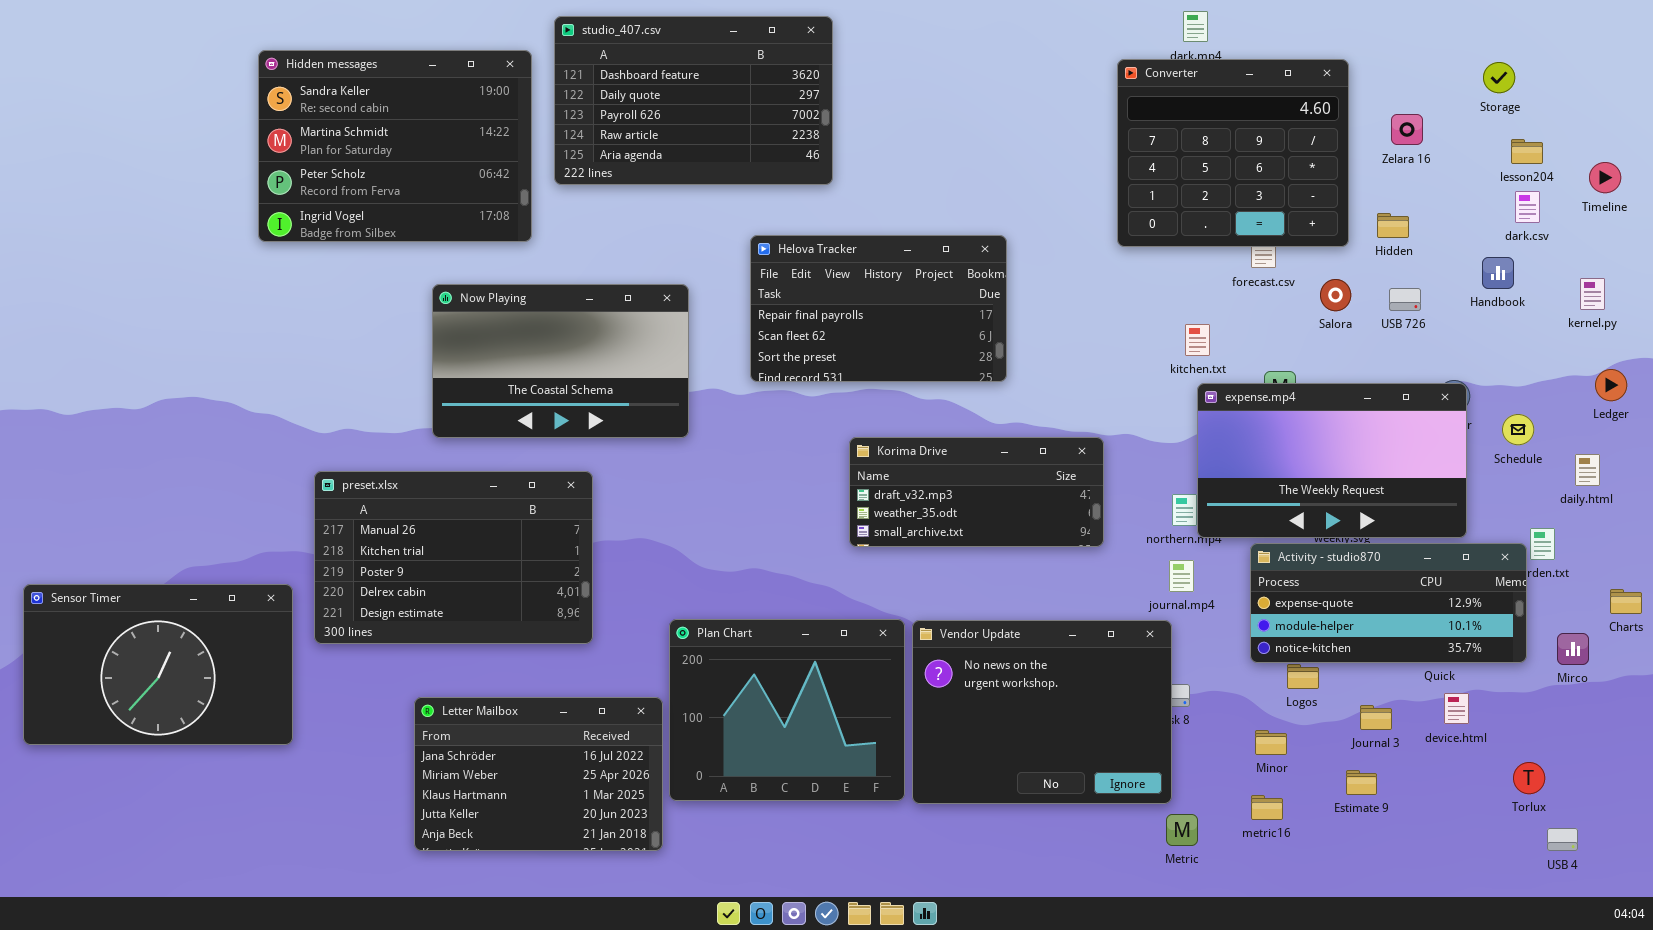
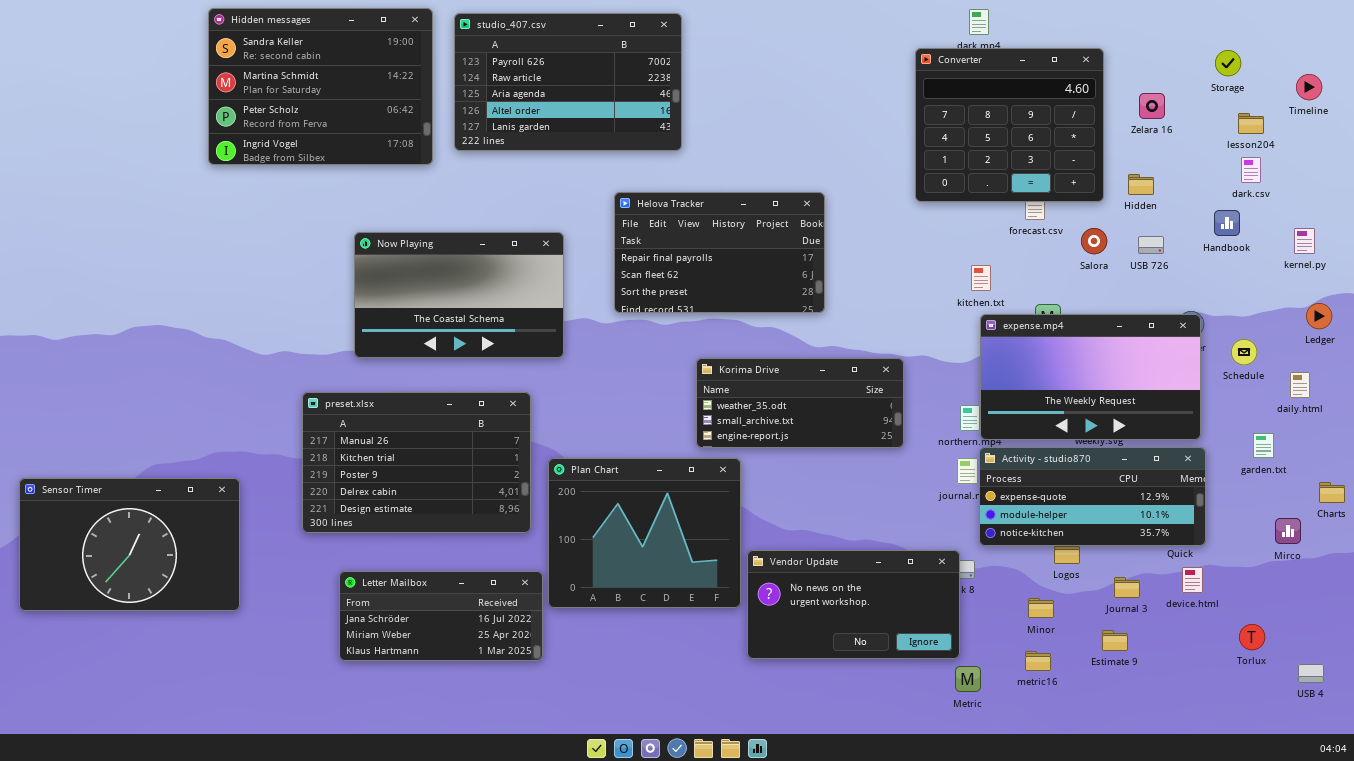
studio_407.csv: [554,16,833,185] -> [454,13,682,151], scrolled down 2 rows
Hidden messages: [258,50,532,242] -> [208,8,433,165], moved
Timeline: [1589,162,1621,193] -> [1296,74,1322,100], moved
Korima Drive: [849,437,1104,547] -> [696,358,904,448], scrolled down 1 row
preset.xlsx: [314,471,593,644] -> [302,392,531,533], moved
Activity - studio870: [1250,543,1527,663] -> [979,447,1206,546], moved
Plan Chart: [669,619,905,801] -> [548,458,741,608], moved
Vendor Update: [912,620,1172,804] -> [747,550,960,659], resized
Letter Mailbox: [414,697,663,851] -> [339,571,543,661], resized
USB 4: [1547,828,1578,851] -> [1298,664,1324,683], moved

